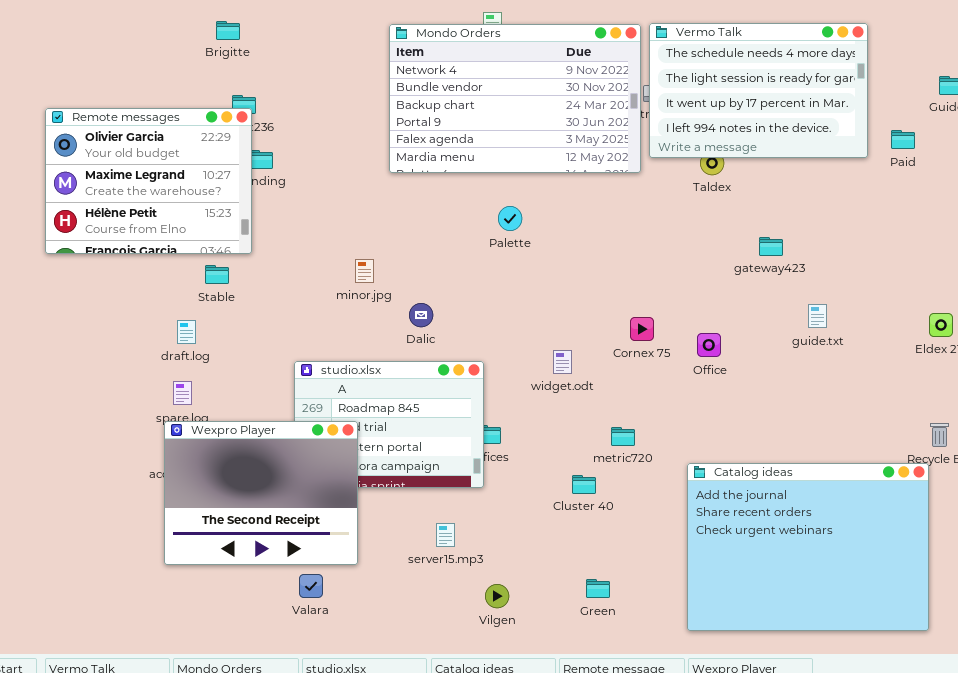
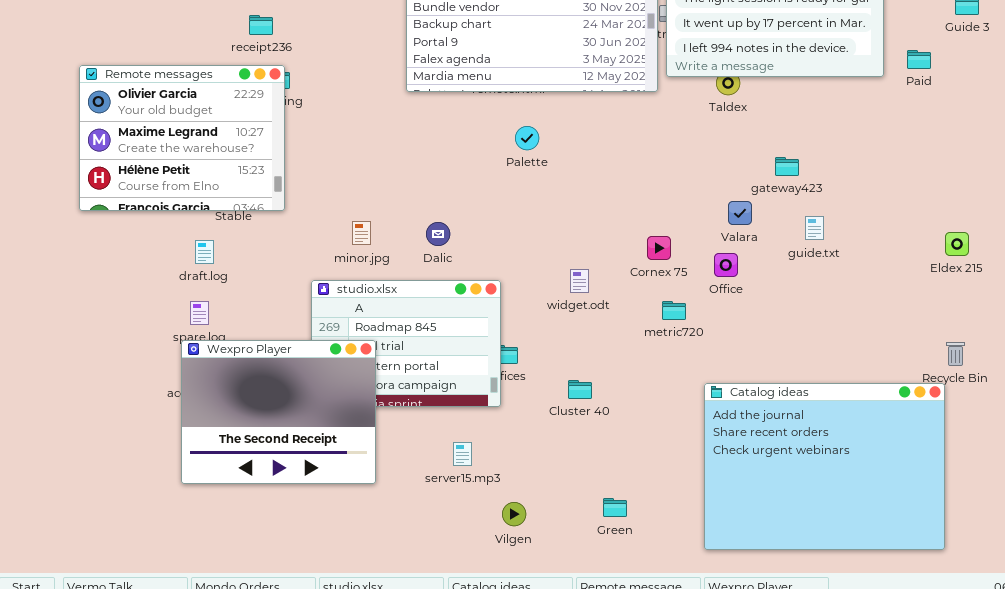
Remote messages: [45,108,252,254] -> [79,65,285,211], moved
minor.jpg: [355,259,374,283] -> [352,221,371,245], moved
guide.txt: [808,304,827,328] -> [805,216,824,240], moved
metric720: [611,427,635,446] -> [662,301,686,320], moved
Cluster 40: [572,475,596,494] -> [568,380,592,399], moved
Valara: [299,574,323,598] -> [728,201,752,225], moved

